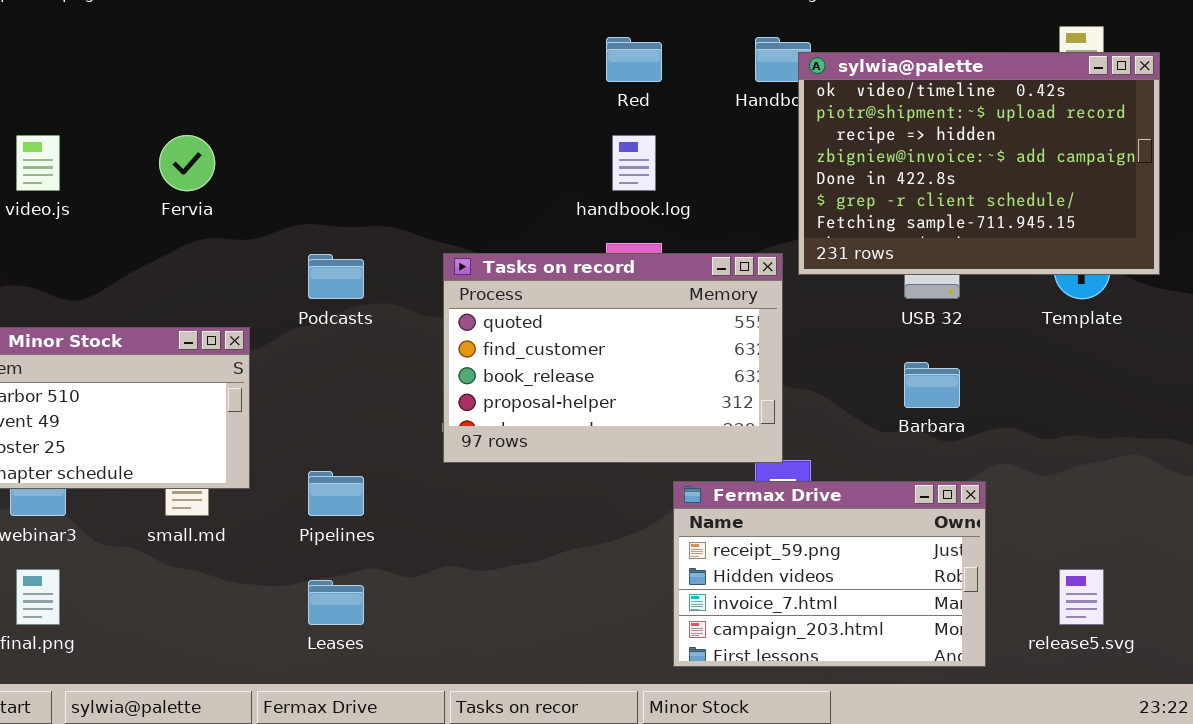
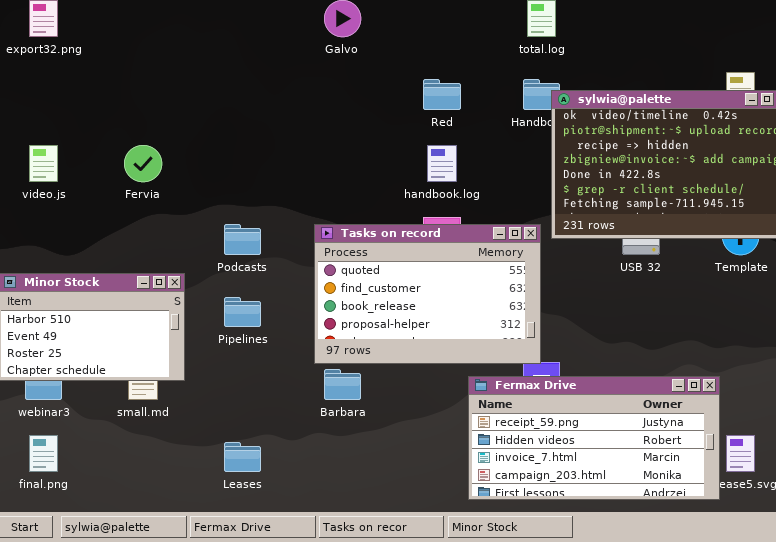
Barbara: [904,362,960,408] -> [324,369,361,400], moved
Pipelines: [308,471,364,516] -> [224,297,261,327], moved
Fermax Drive: [673,481,986,667] -> [468,376,720,500], resized

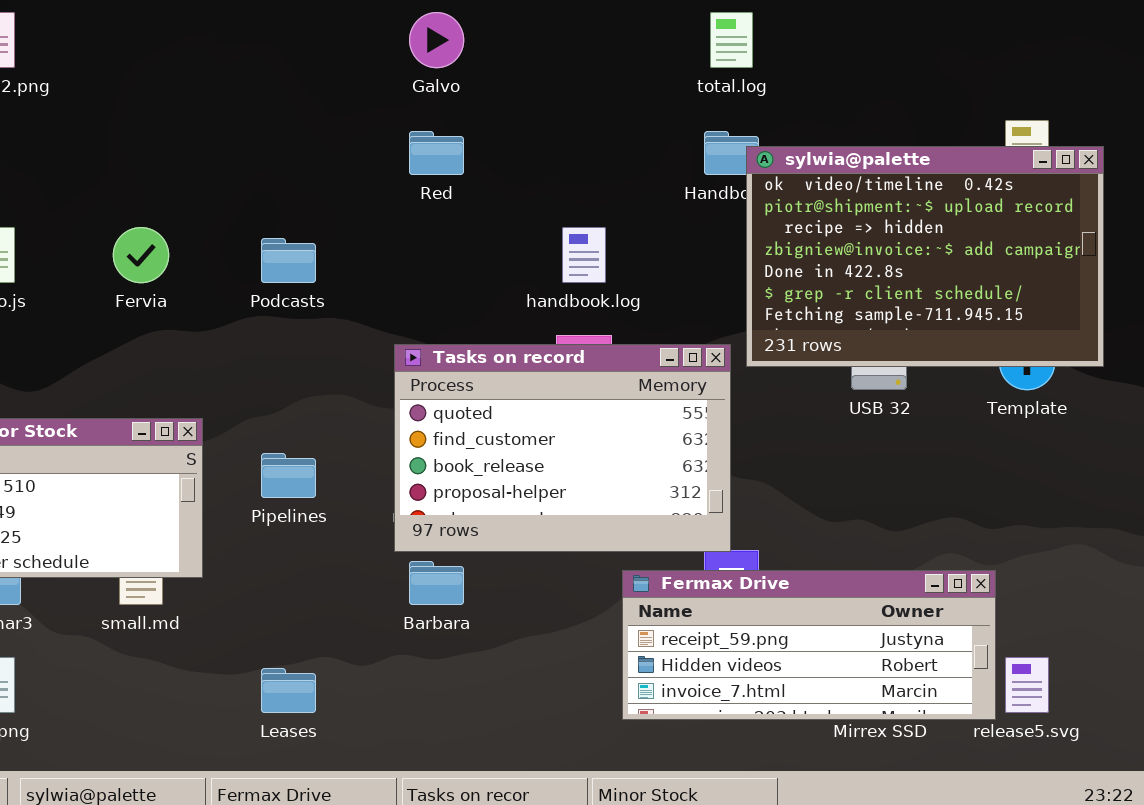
Red: [423,79,461,110] -> [409,131,464,175], moved
Podcasts: [224,224,261,255] -> [261,238,316,283], moved
Fermax Drive: [468,376,720,500] -> [622,570,996,720], resized

